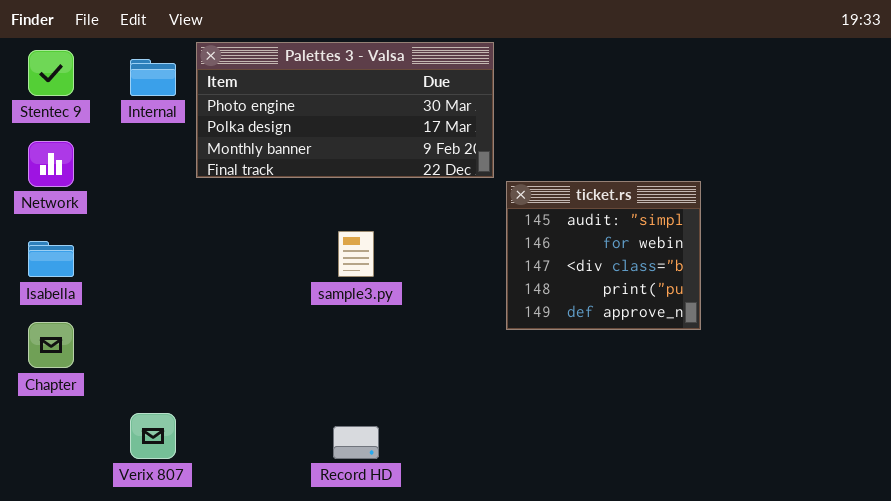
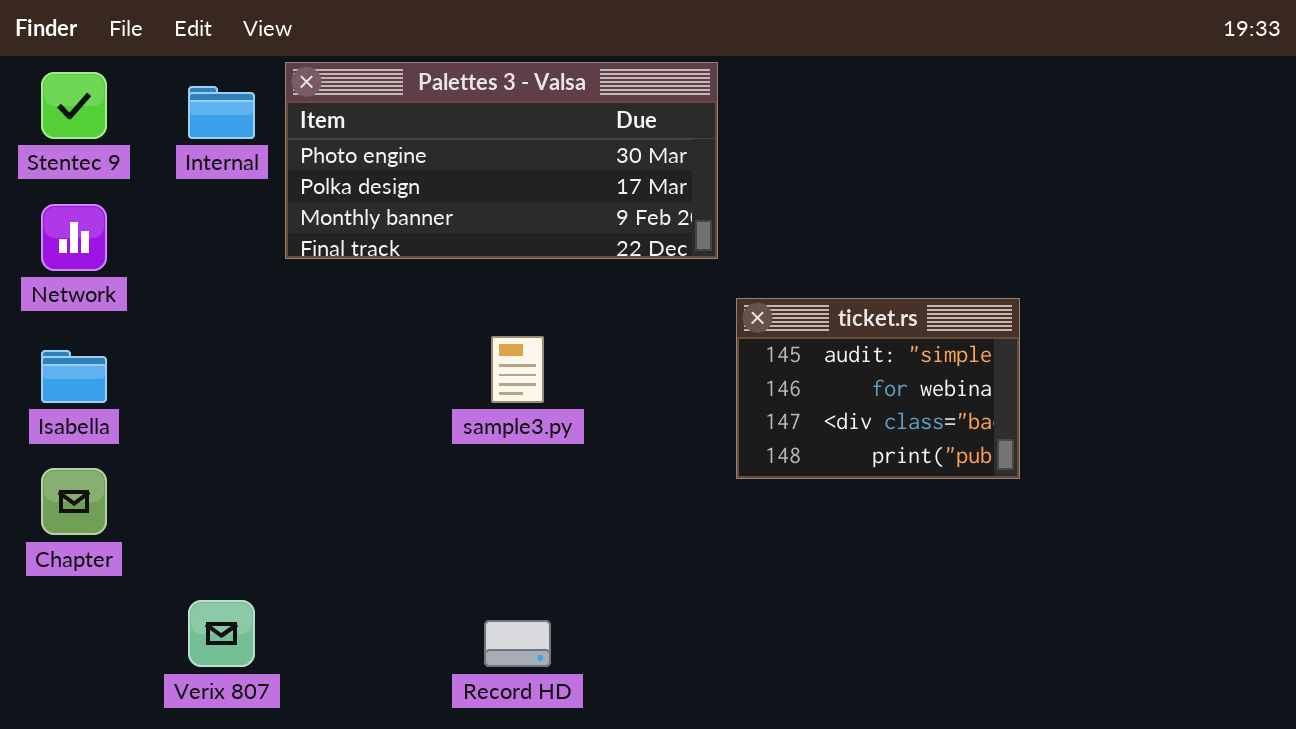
ticket.rs: [506,181,701,330] -> [736,298,1020,479], resized

